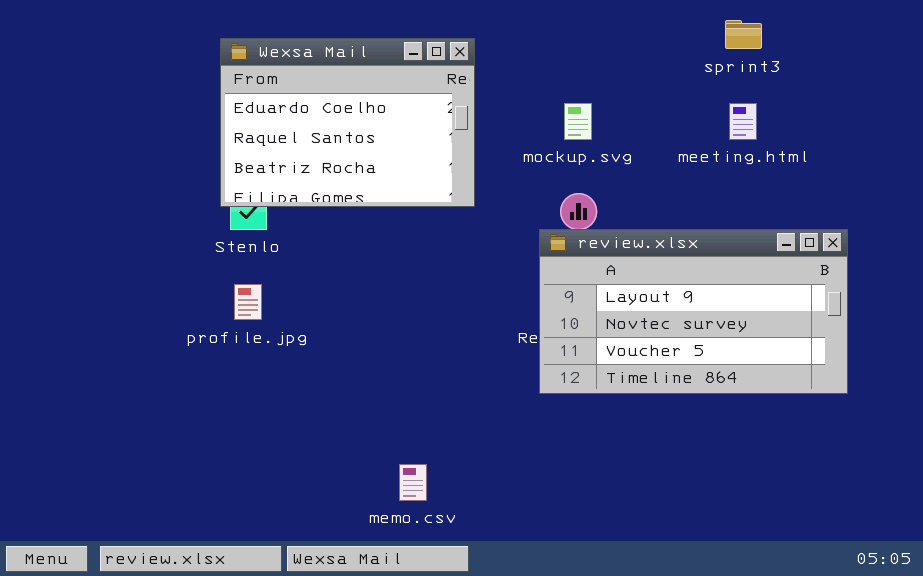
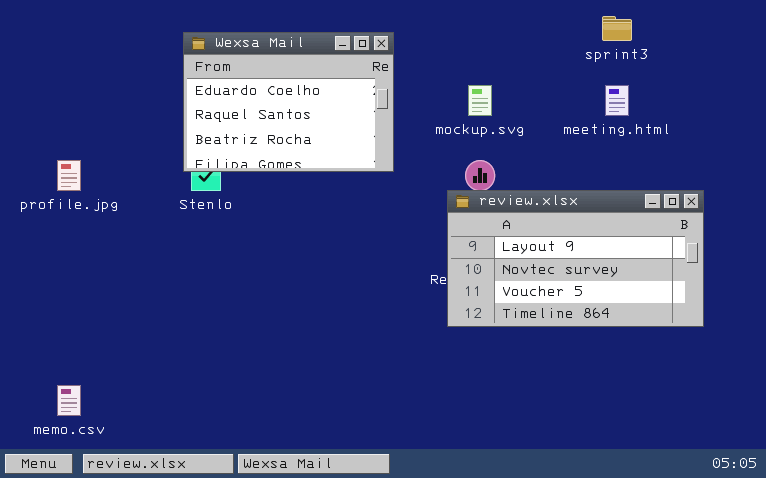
profile.jpg: [234,284,262,320] -> [57,160,81,191], moved
memo.csv: [399,464,427,501] -> [57,385,81,416], moved

